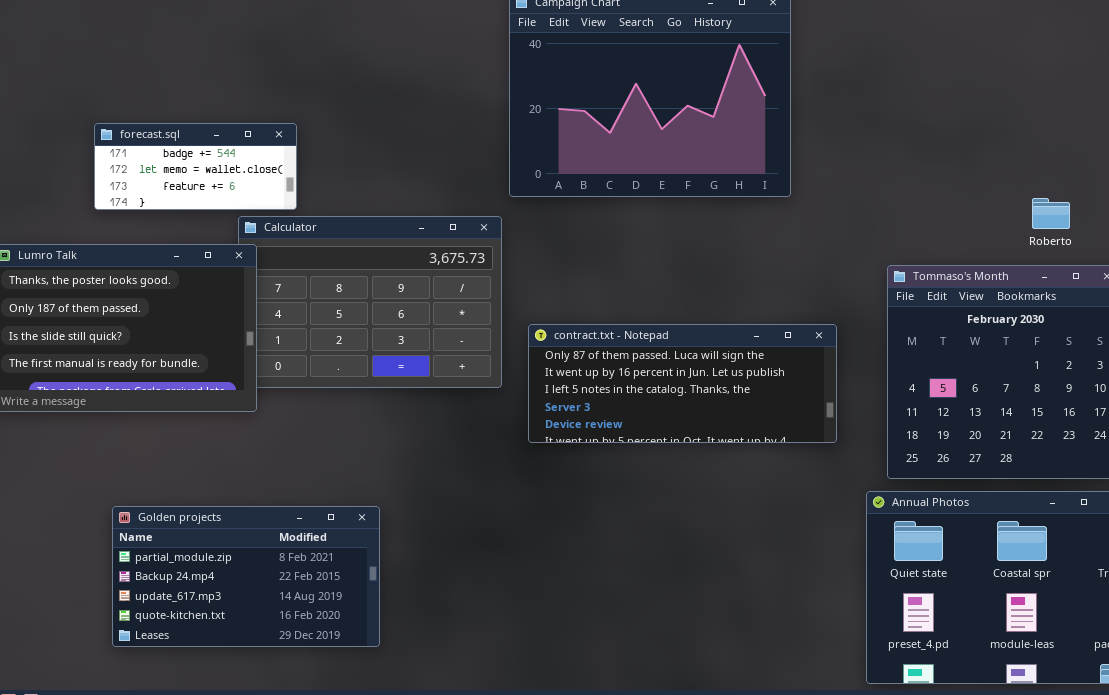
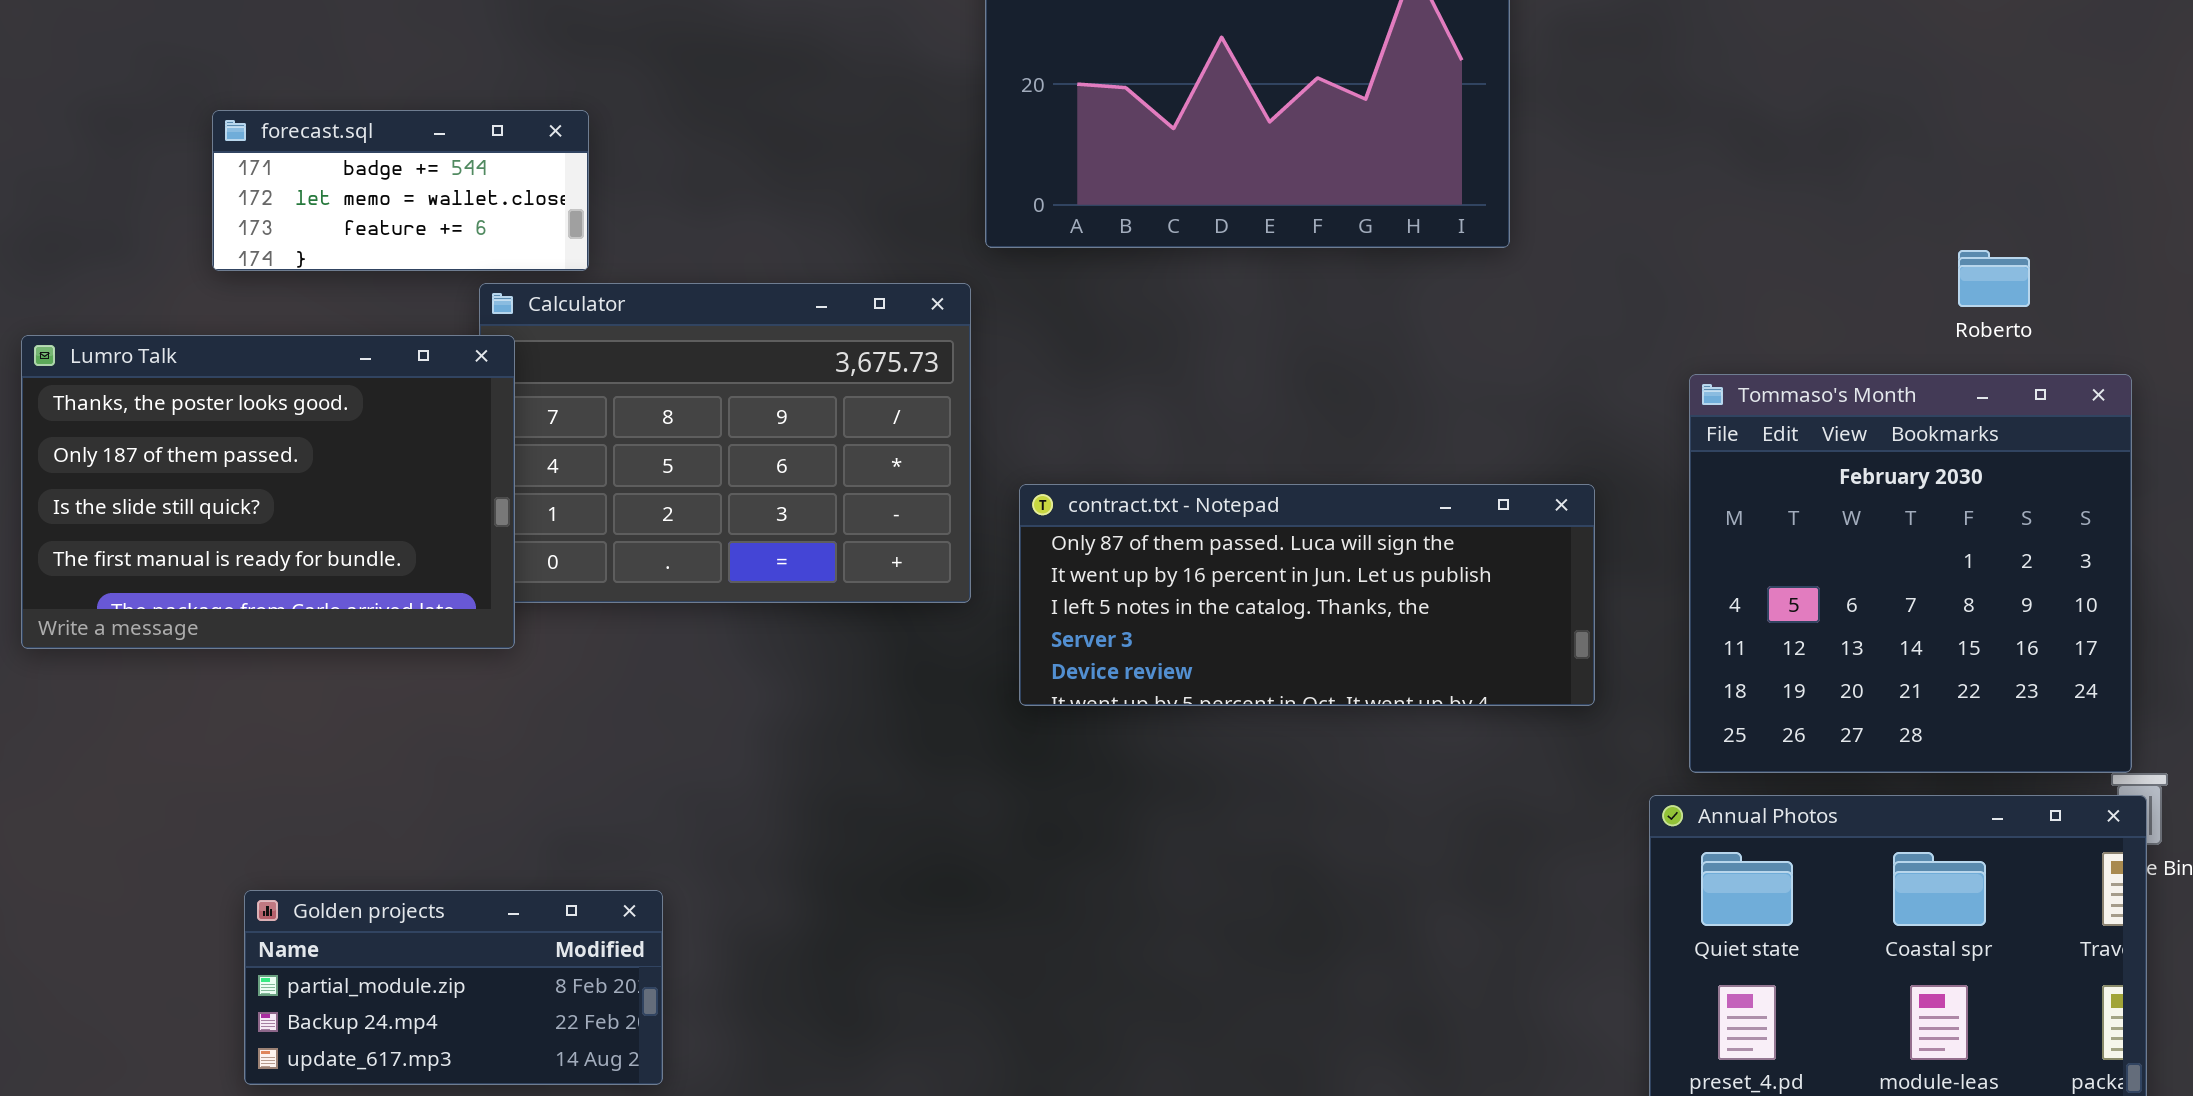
Golden projects: [112,506,380,647] -> [244,890,663,1085], resized

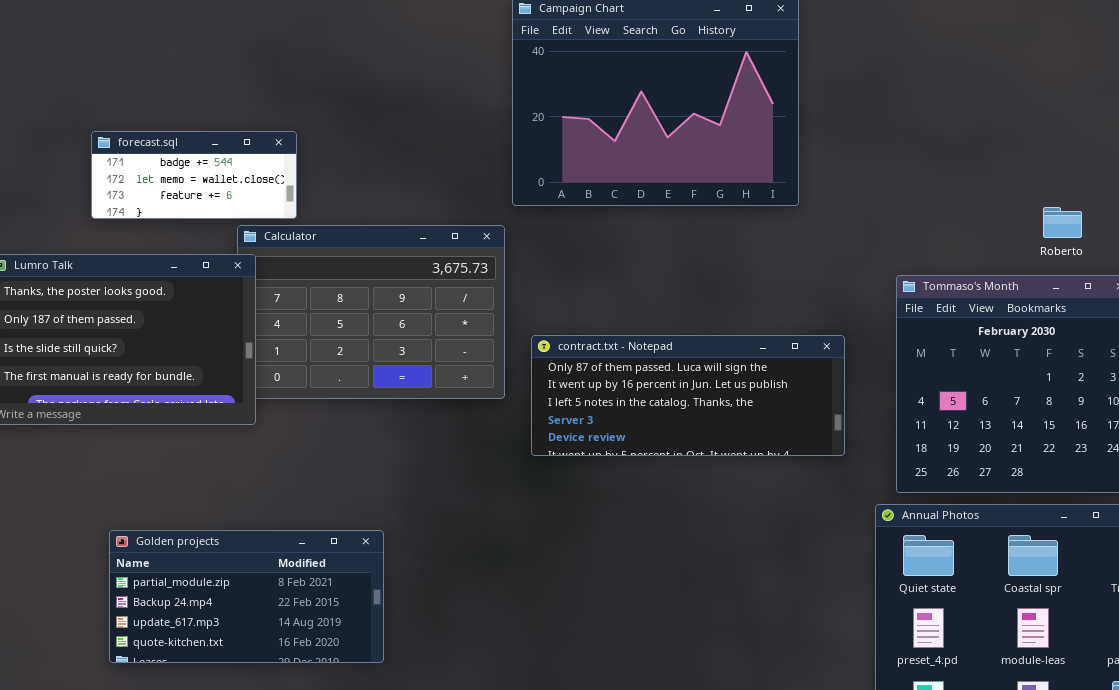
Golden projects: [244,890,663,1085] -> [109,530,384,663], resized

